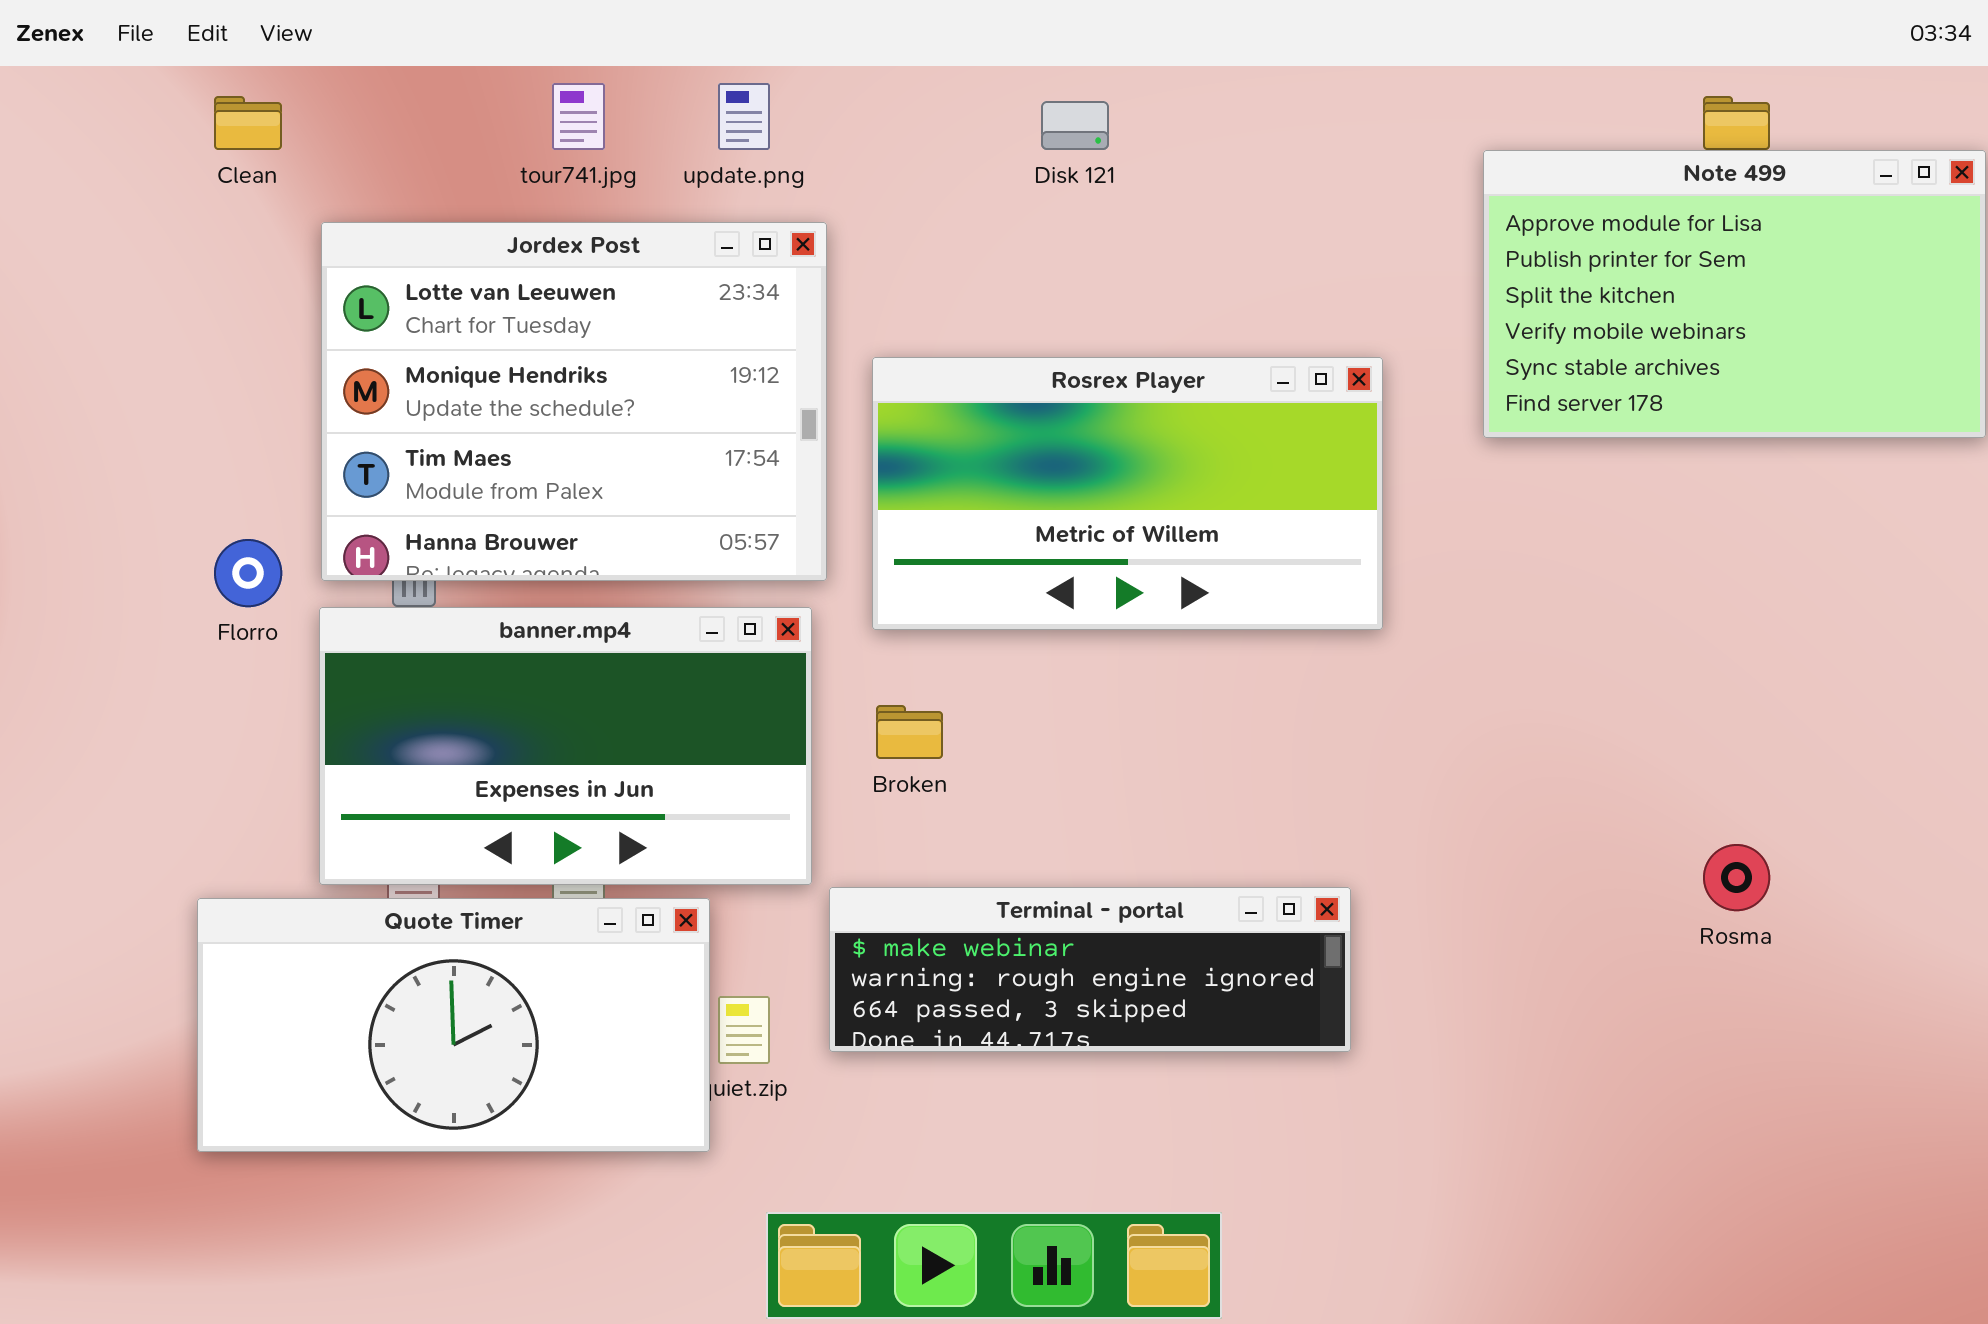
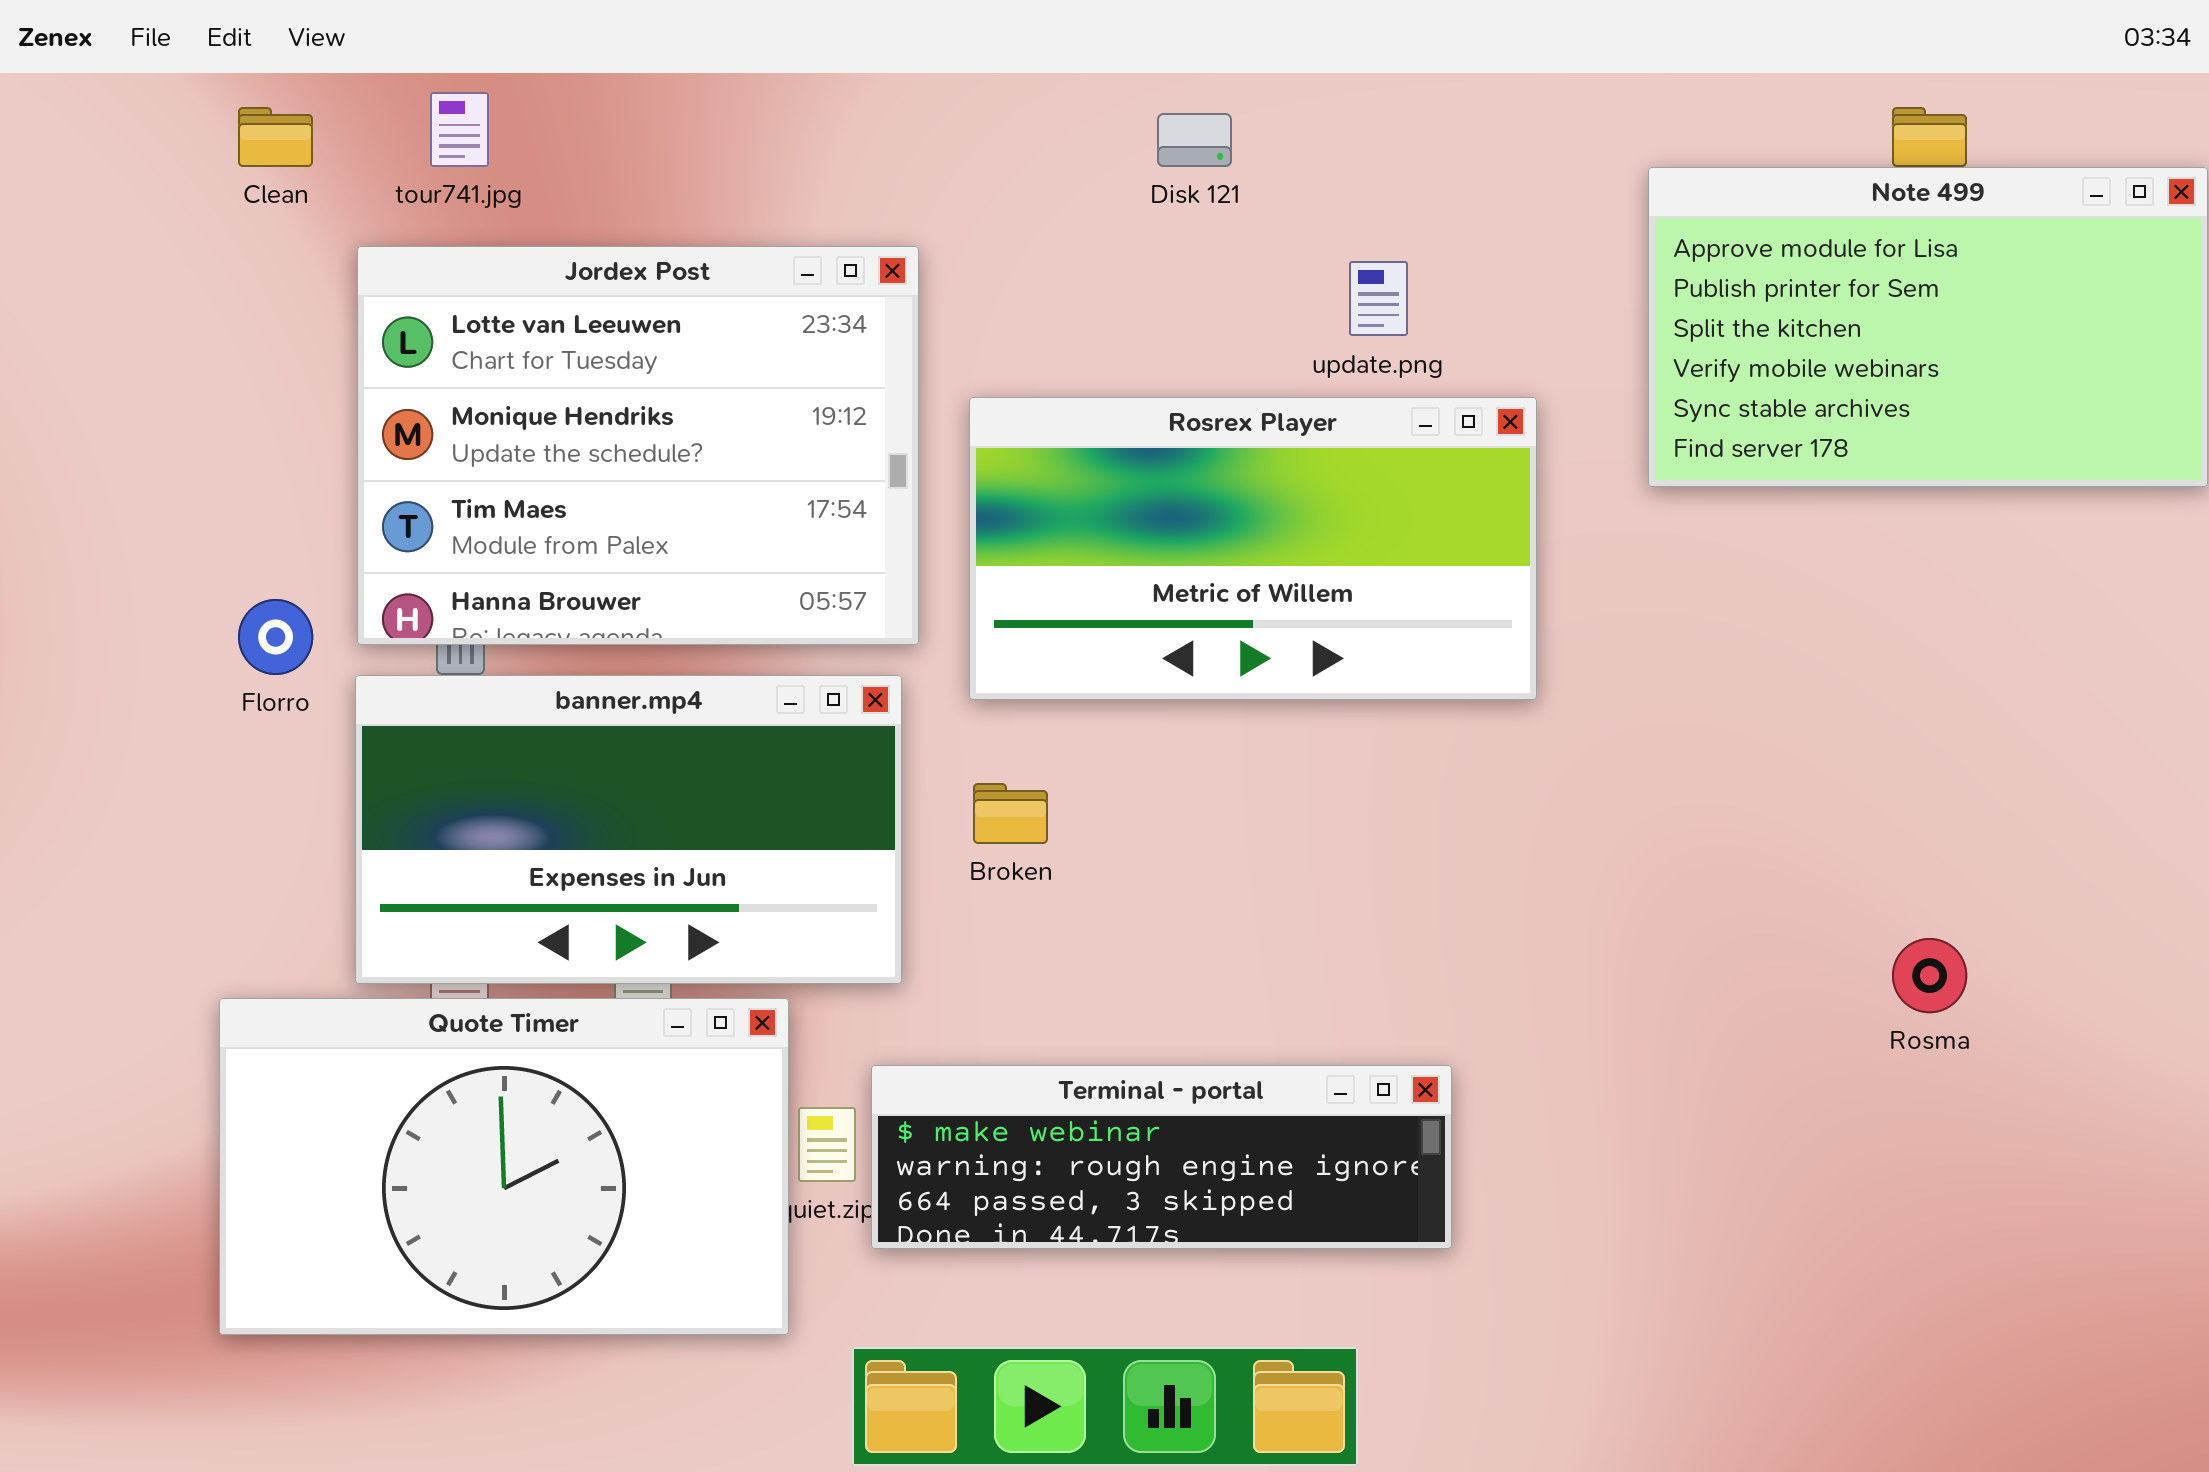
tour741.jpg: [552,83,605,150] -> [430,92,489,167], moved
update.png: [718,83,770,150] -> [1349,261,1408,336], moved
Terminal - portal: [829,887,1351,1052] -> [871,1065,1452,1249], moved
Quote Timer: [197,898,710,1152] -> [219,998,789,1335], resized

